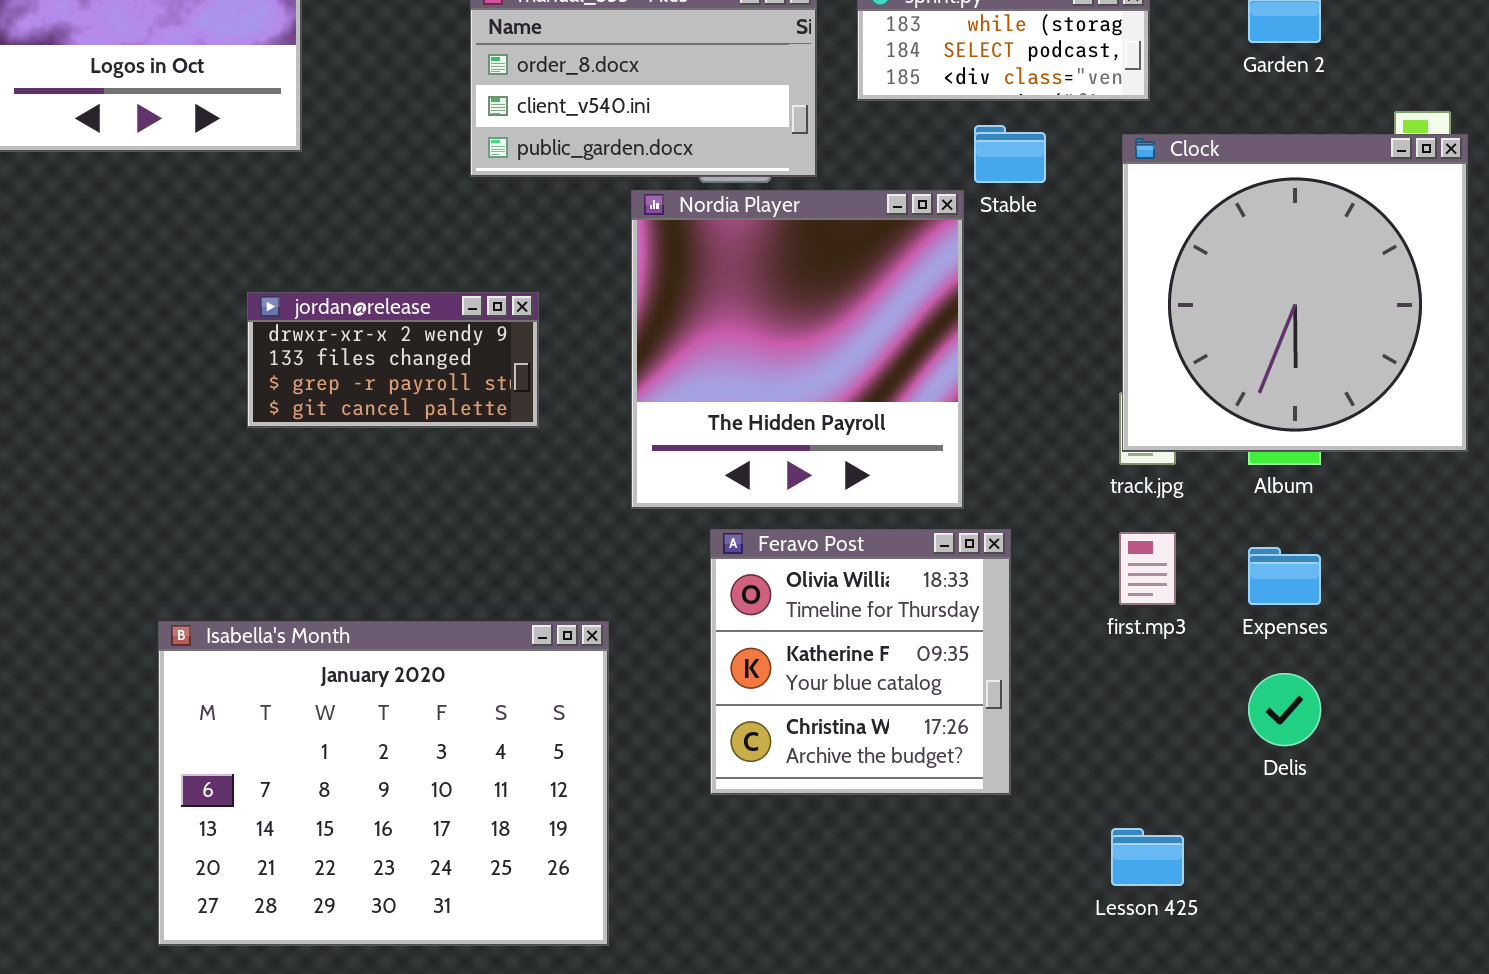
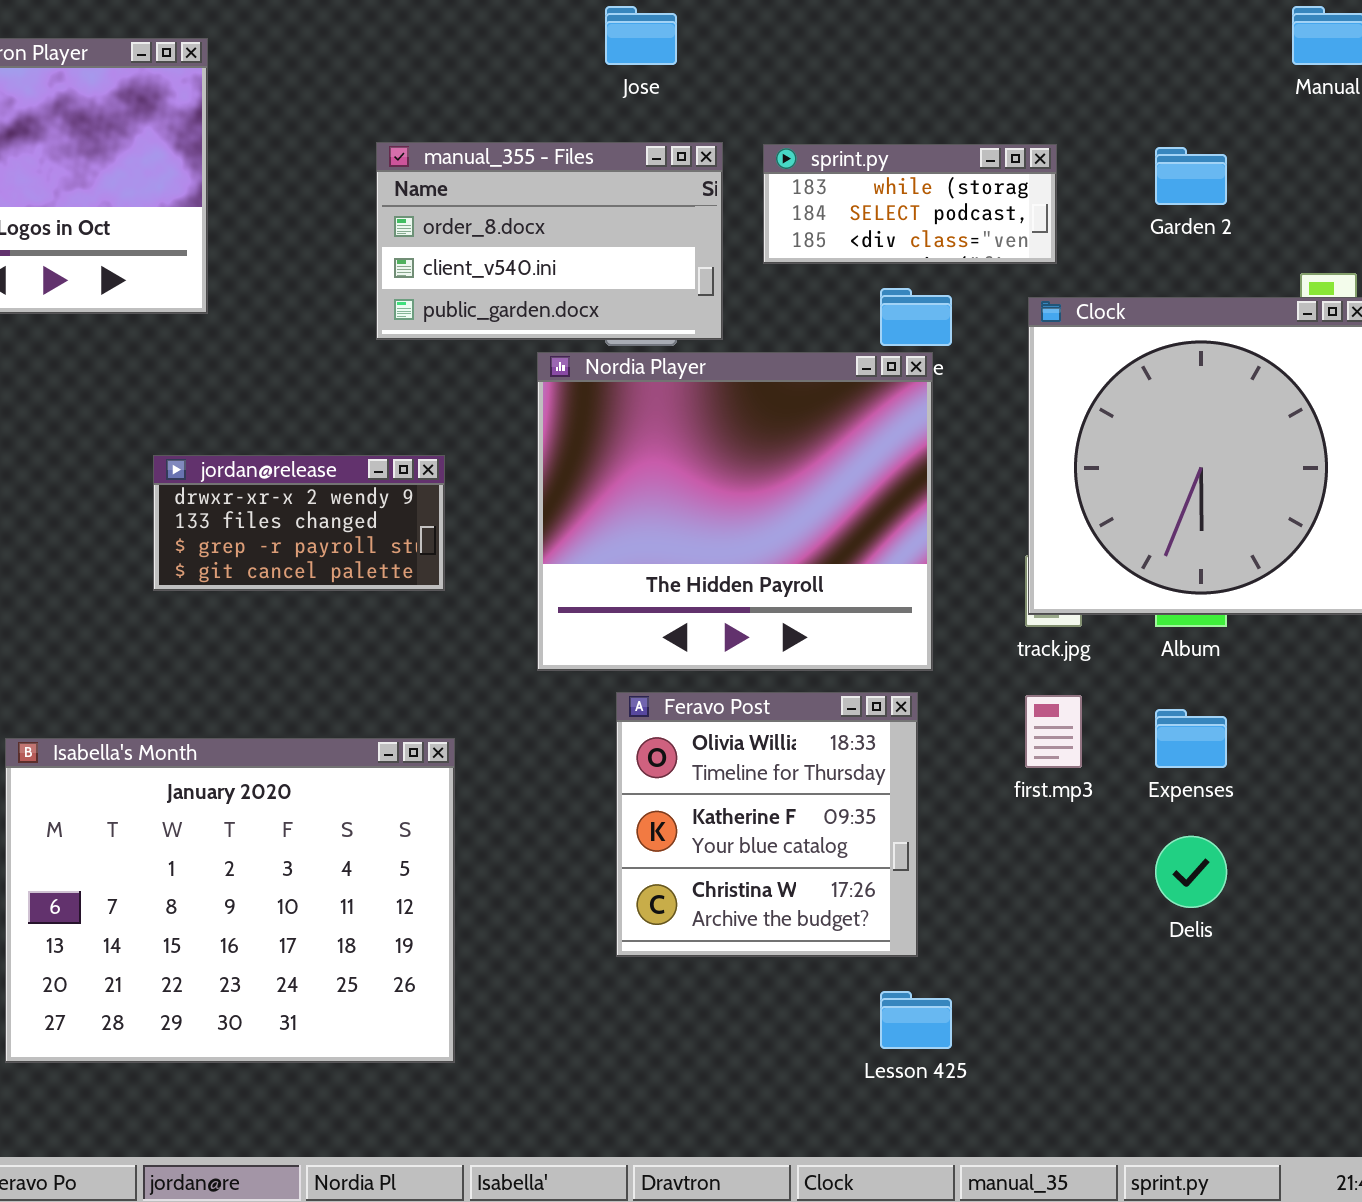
Nordia Player: [631,190,964,509] -> [537,352,933,671], resized
Isabella's Month: [158,621,609,946] -> [5,738,455,1063], moved
Lesson 425: [1111,828,1184,886] -> [880,991,952,1049], moved

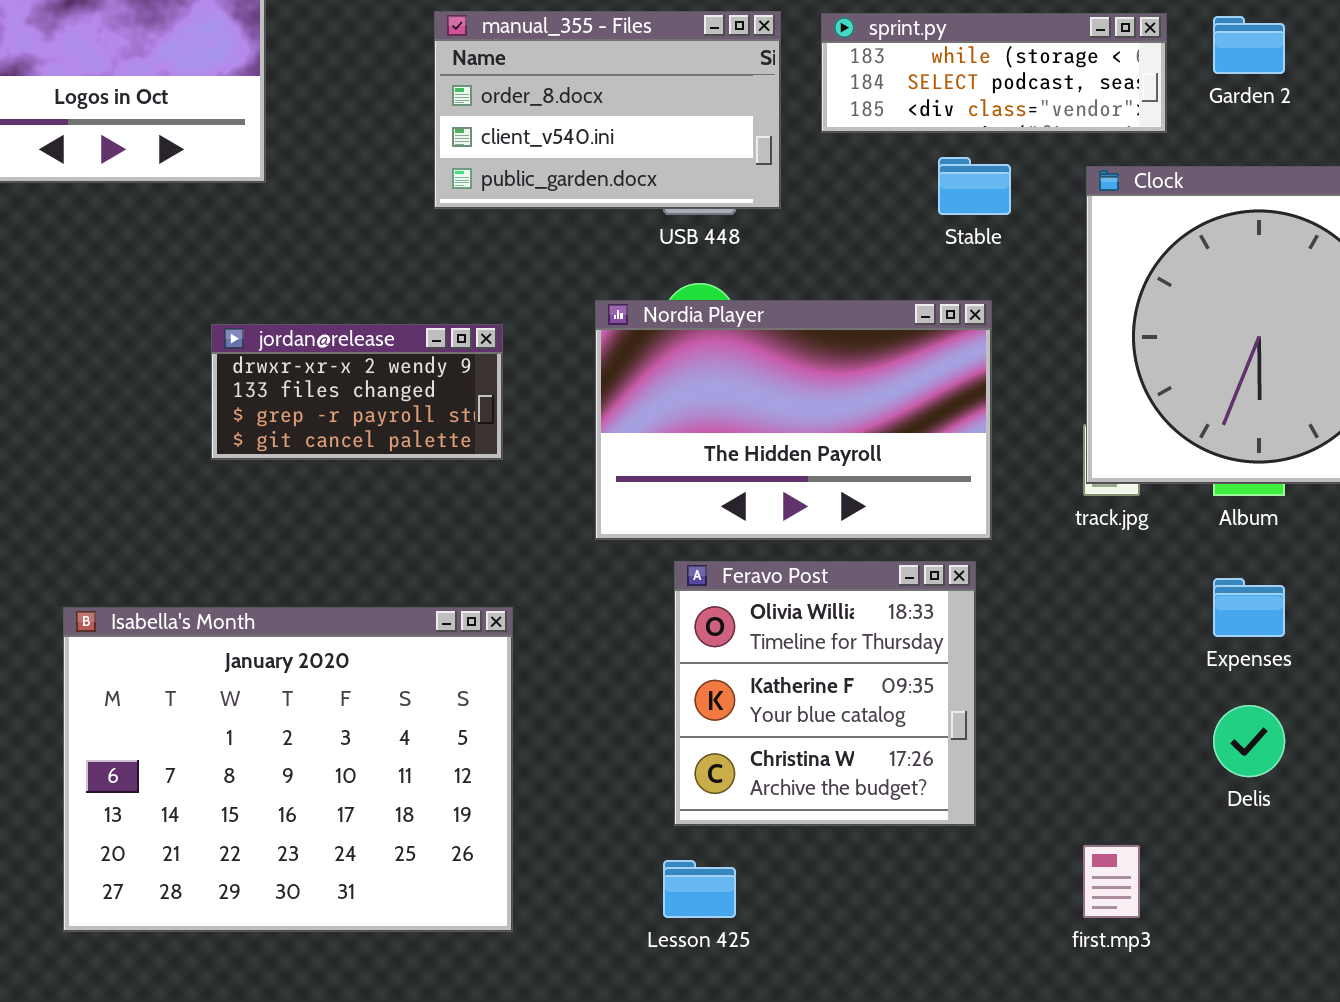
sprint.py: [763,144,1057,264] -> [821,13,1167,133], resized
Nordia Player: [537,352,933,671] -> [595,300,992,540], resized
first.mp3: [1025,695,1082,768] -> [1083,845,1140,918], moved
Lesson 425: [880,991,952,1049] -> [663,860,736,918], moved

